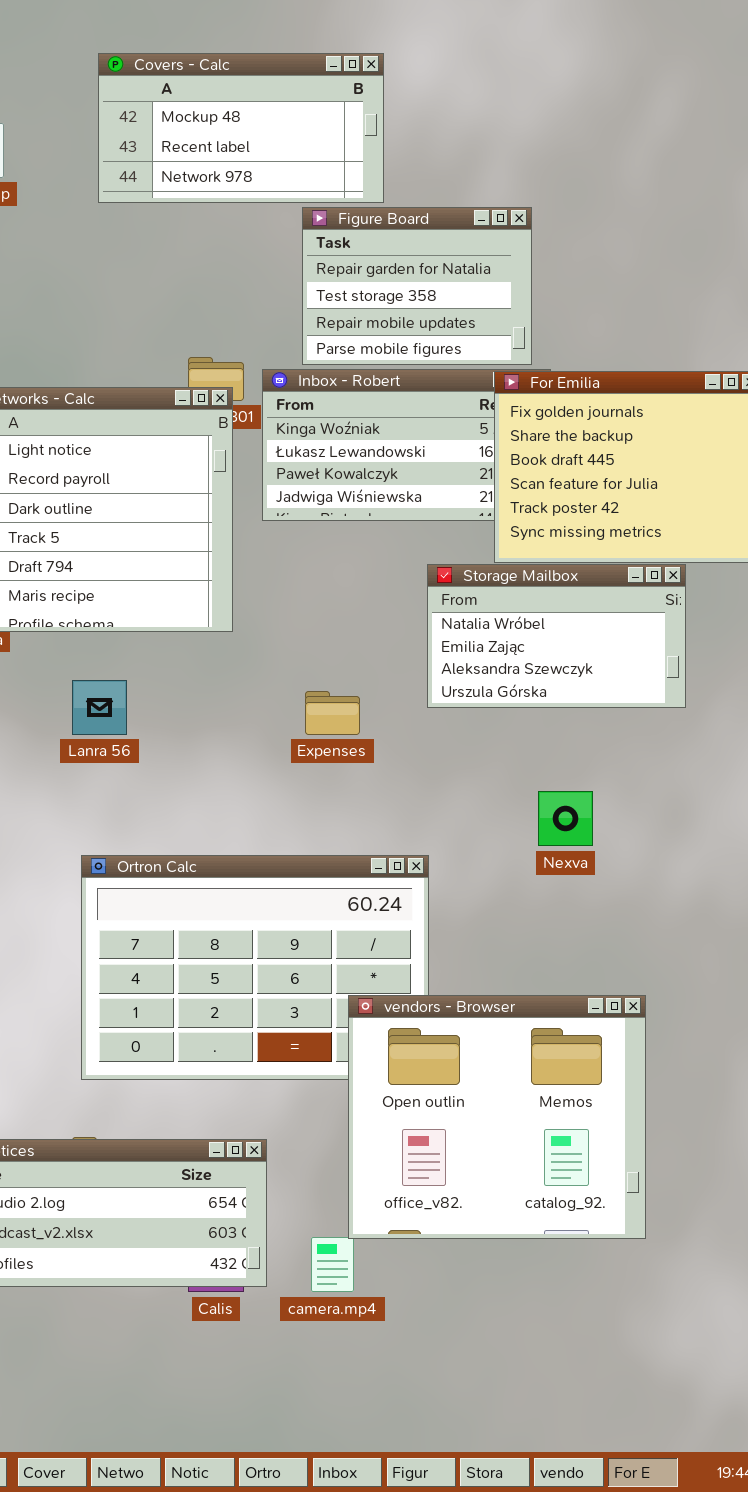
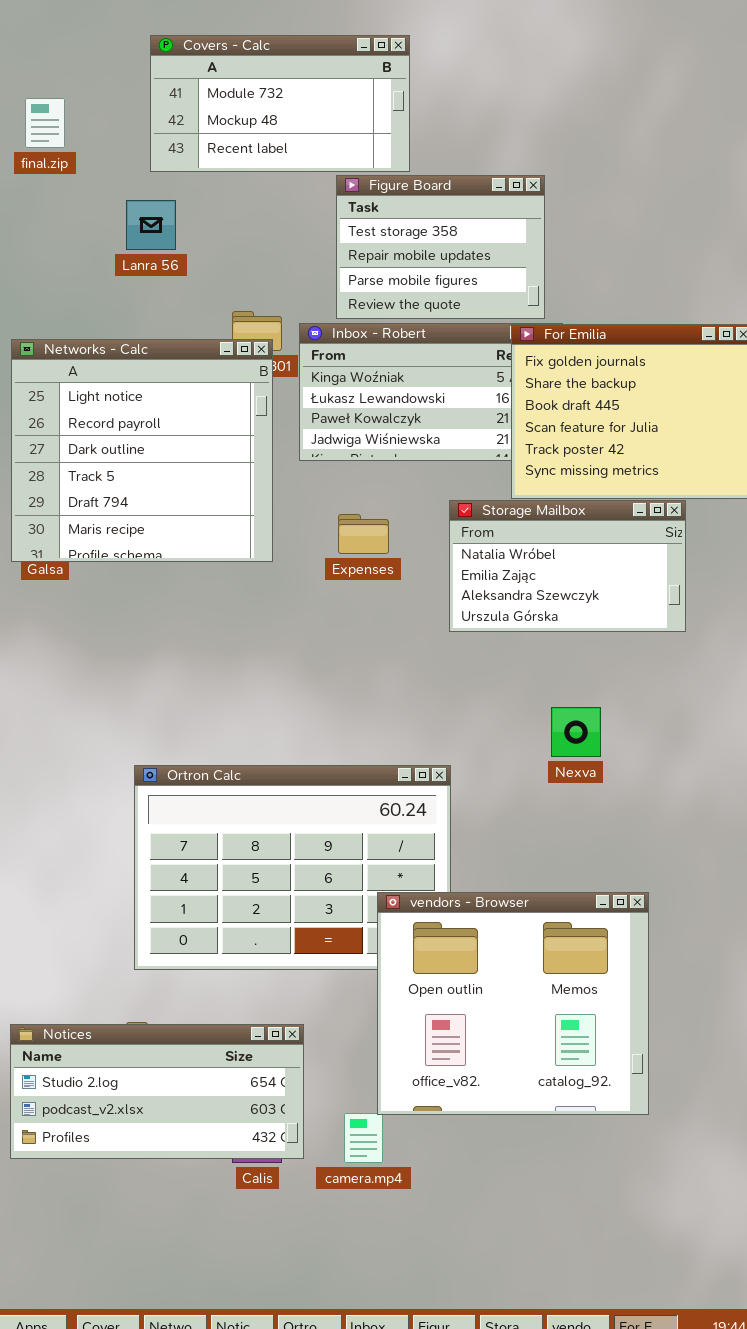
Covers - Calc: [98,53,384,203] -> [150,35,410,172], scrolled up 1 row
Figure Board: [302,207,532,365] -> [336,175,545,319], scrolled down 1 row
Lanra 56: [72,680,127,735] -> [126,200,176,250], moved
Expenses: [305,691,360,735] -> [338,514,389,554], moved

